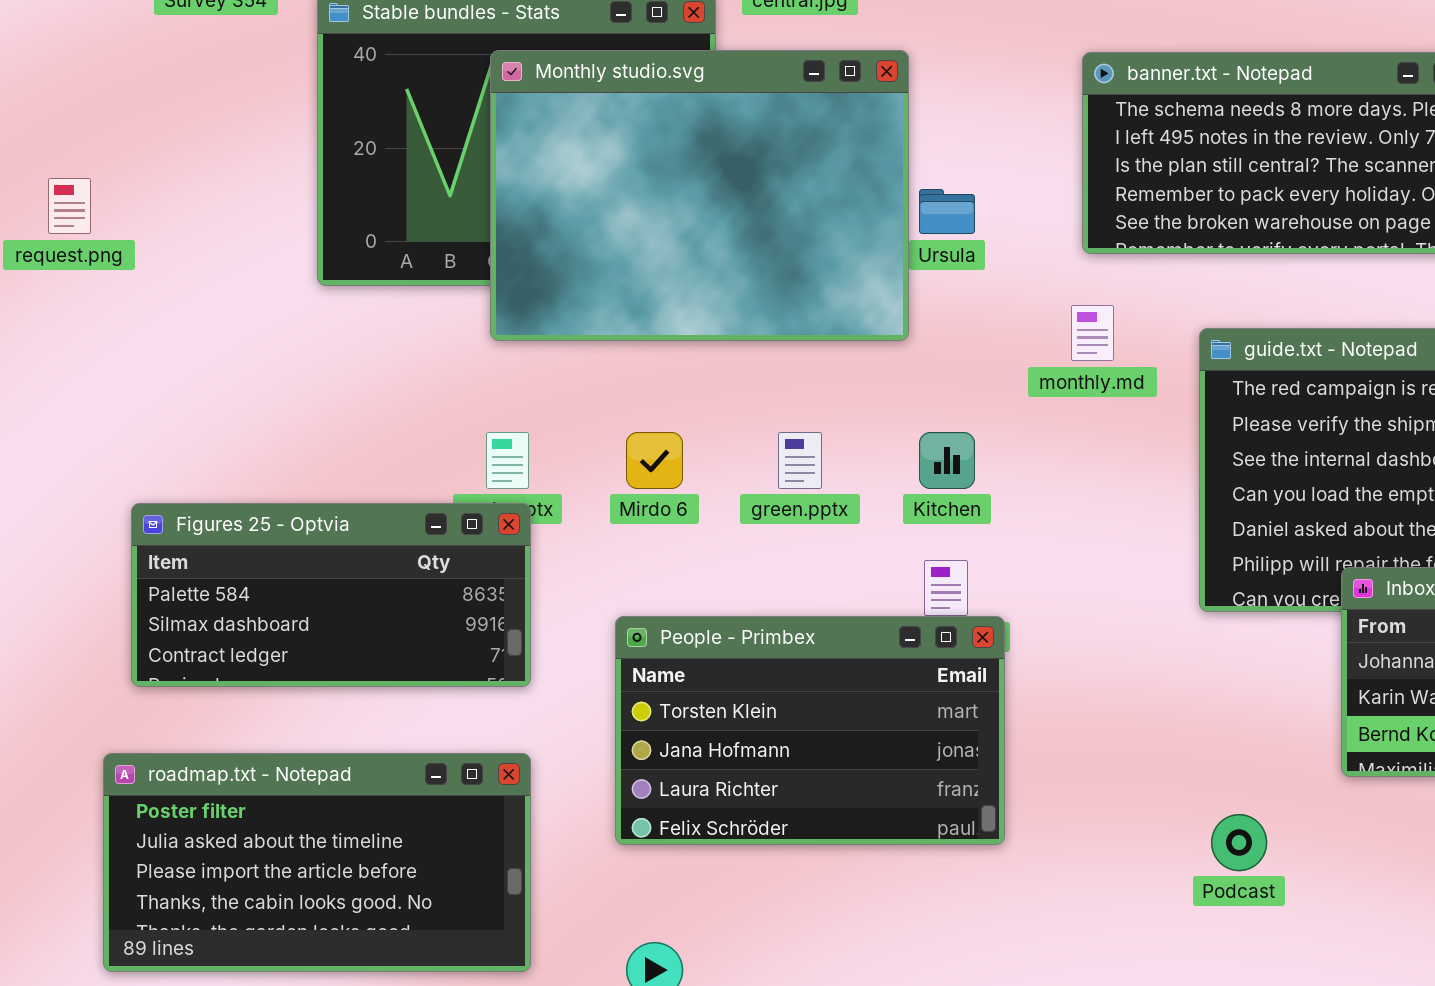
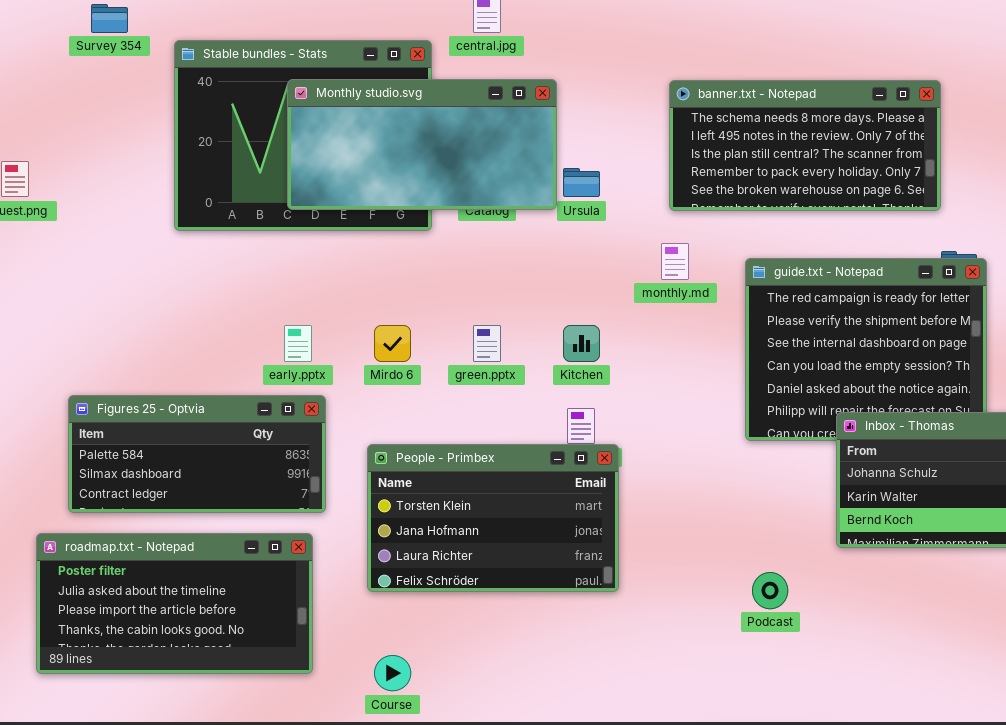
Monthly studio.svg: [490,50,909,341] -> [287,79,557,210], resized
Figures 25 - Optvia: [131,503,531,687] -> [68,395,326,513], moved

